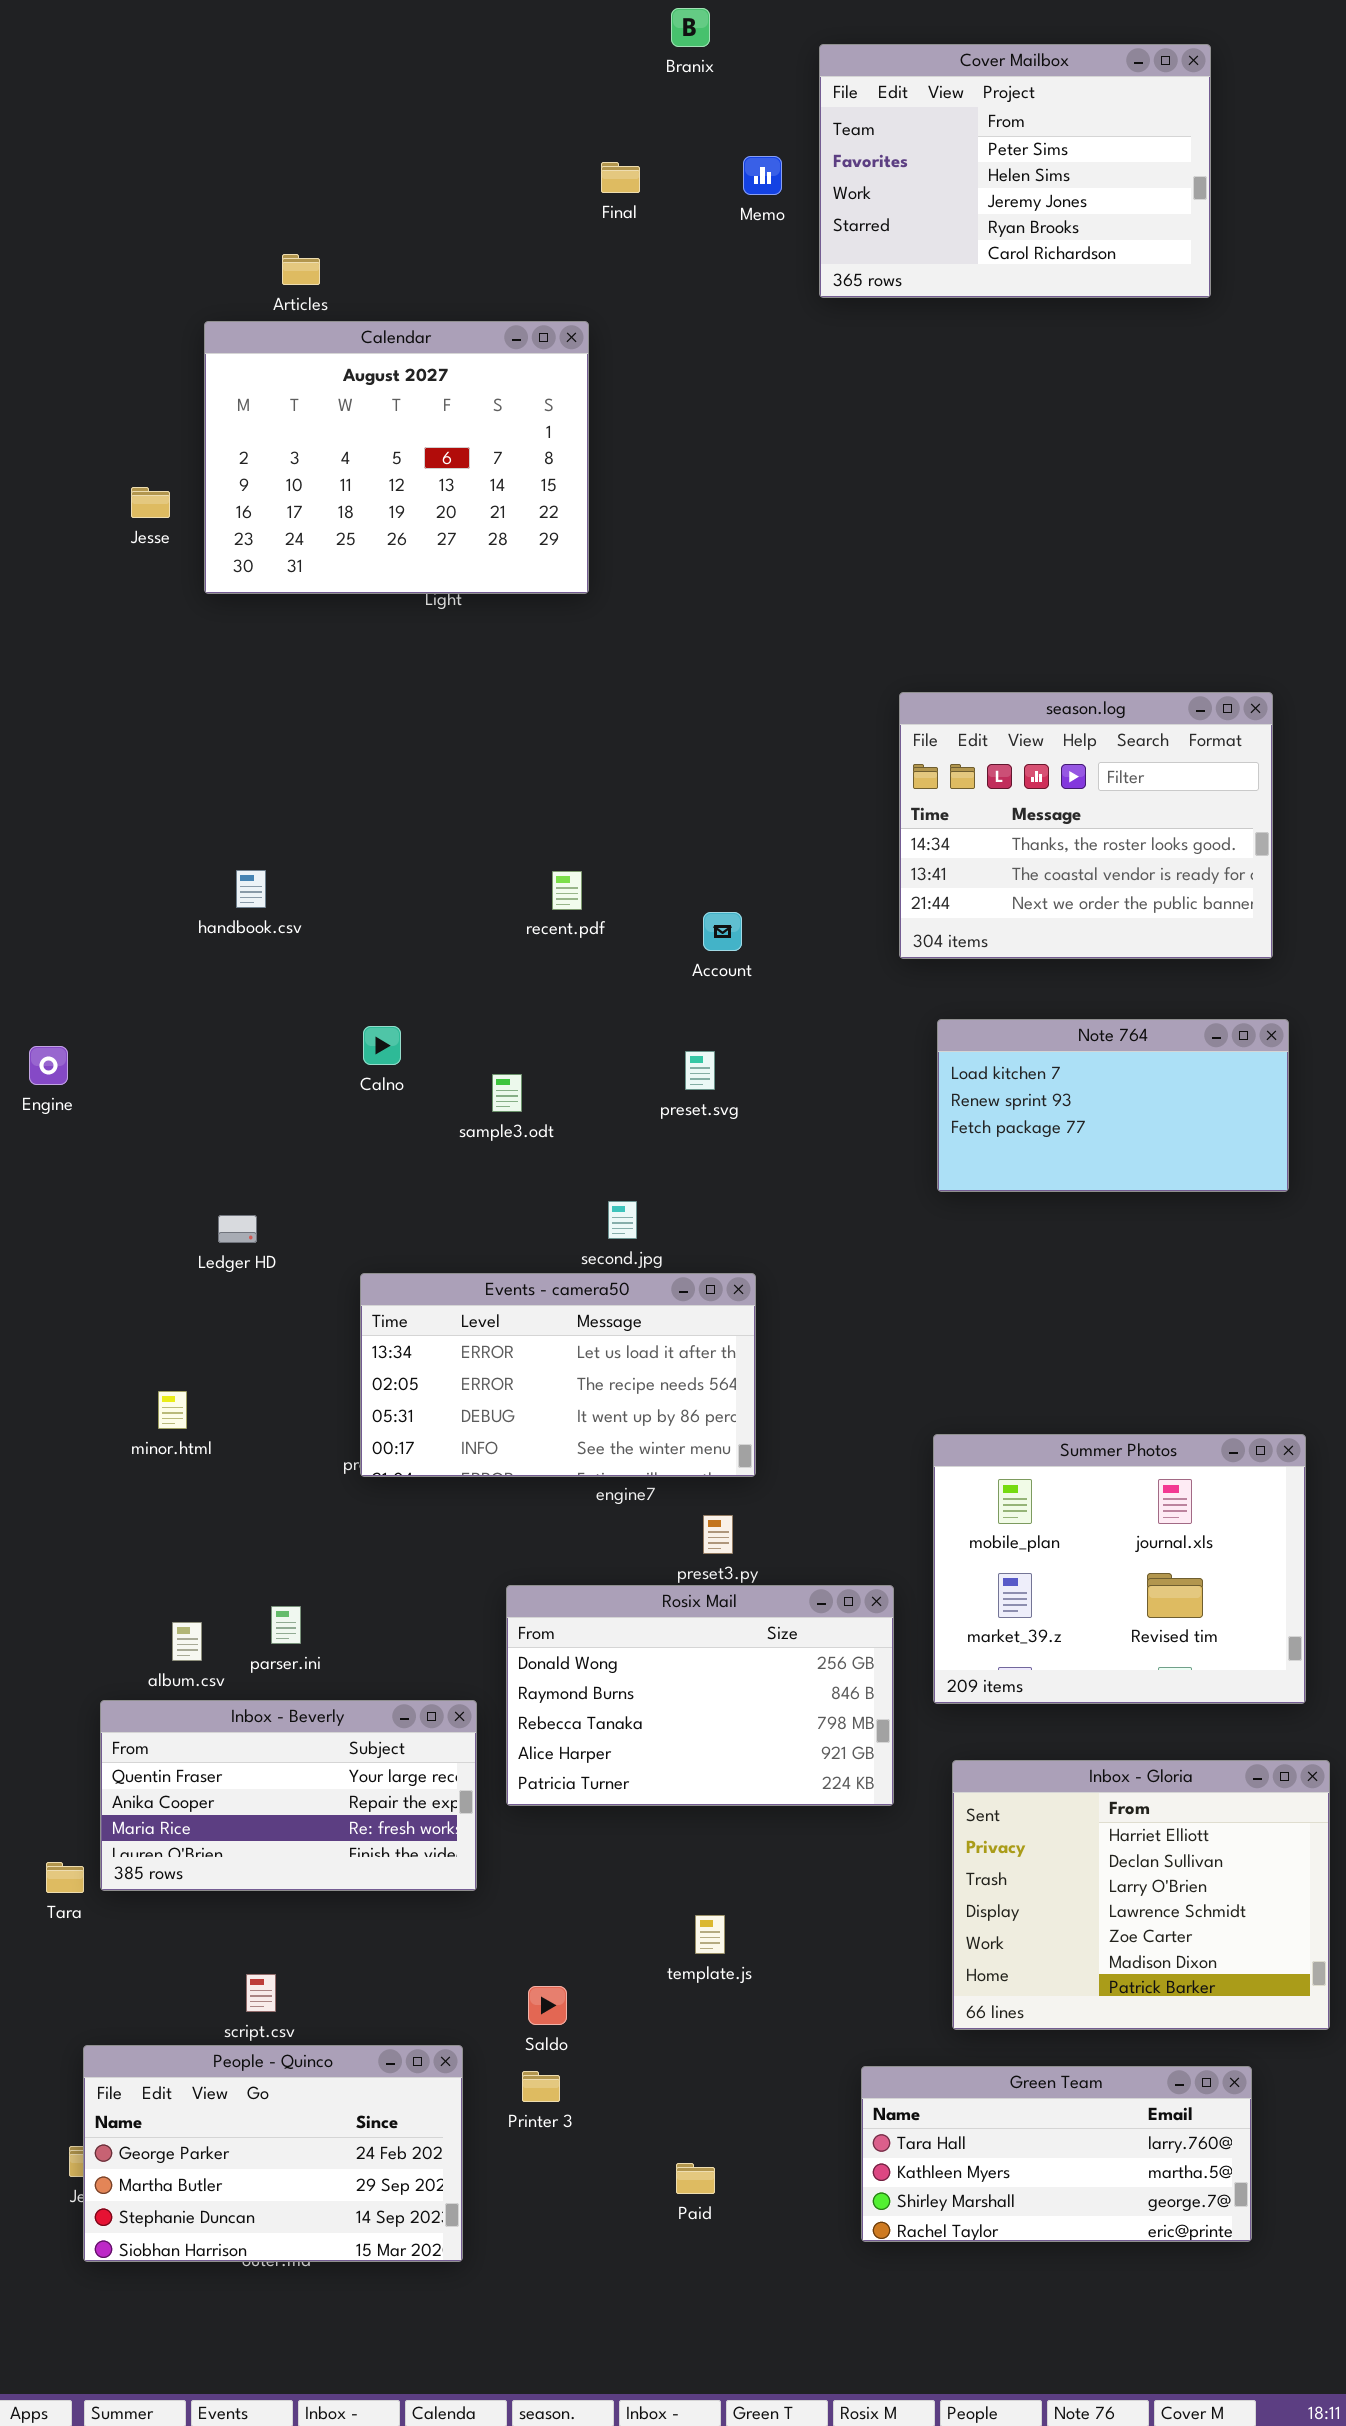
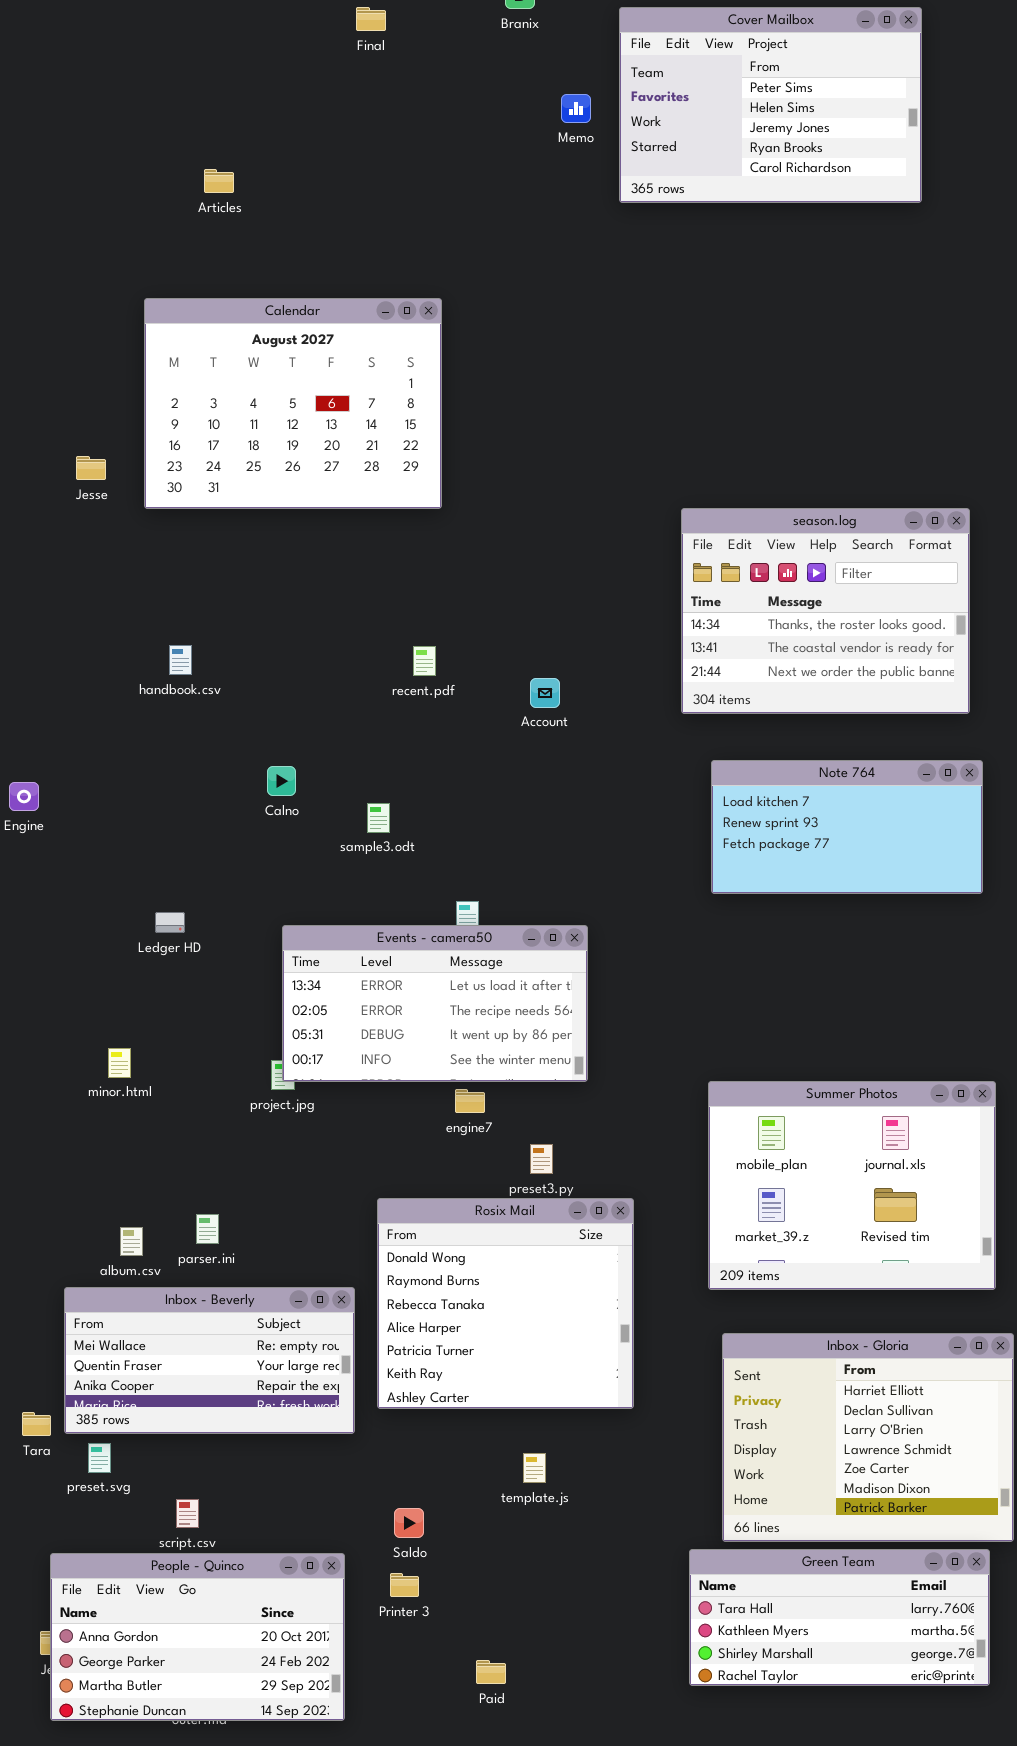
Final: [601,162,640,193] -> [356,7,386,31], moved
Calendar: [204,321,589,594] -> [144,298,442,509], moved
Jesse: [131,487,170,518] -> [76,456,106,480], moved
preset.svg: [685,1051,715,1090] -> [88,1443,111,1473], moved
Events - camera50: [360,1273,756,1477] -> [282,925,588,1082], moved
Rosix Mail: [506,1585,894,1806] -> [377,1198,634,1409], resized
Inbox - Beverly: [100,1700,477,1891] -> [64,1287,355,1434], scrolled up 1 row
People - Quinco: [83,2045,463,2262] -> [50,1553,345,1721], scrolled up 1 row
Green Team: [861,2066,1252,2242] -> [689,1549,990,1686], moved
Paid: [676,2163,715,2194] -> [476,1660,506,1684], moved

